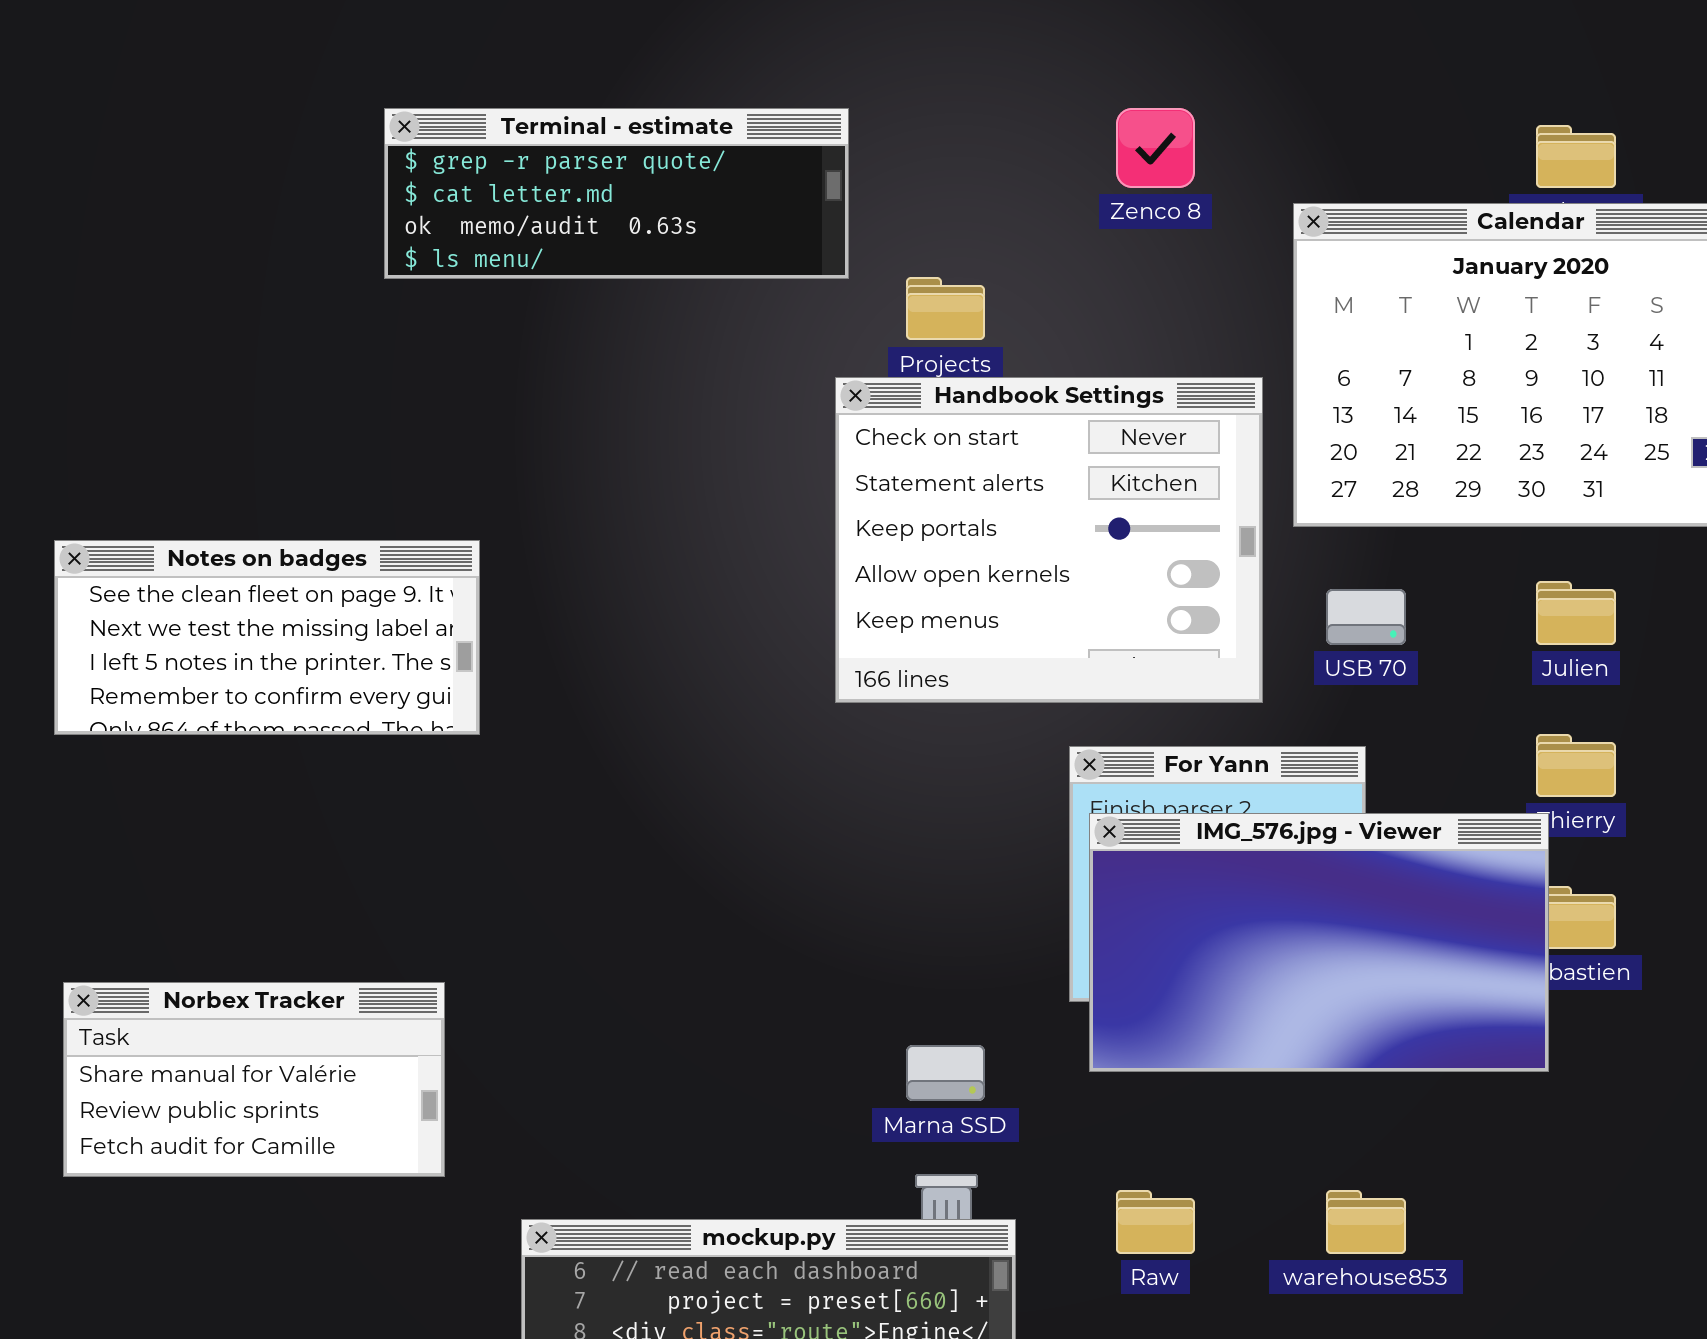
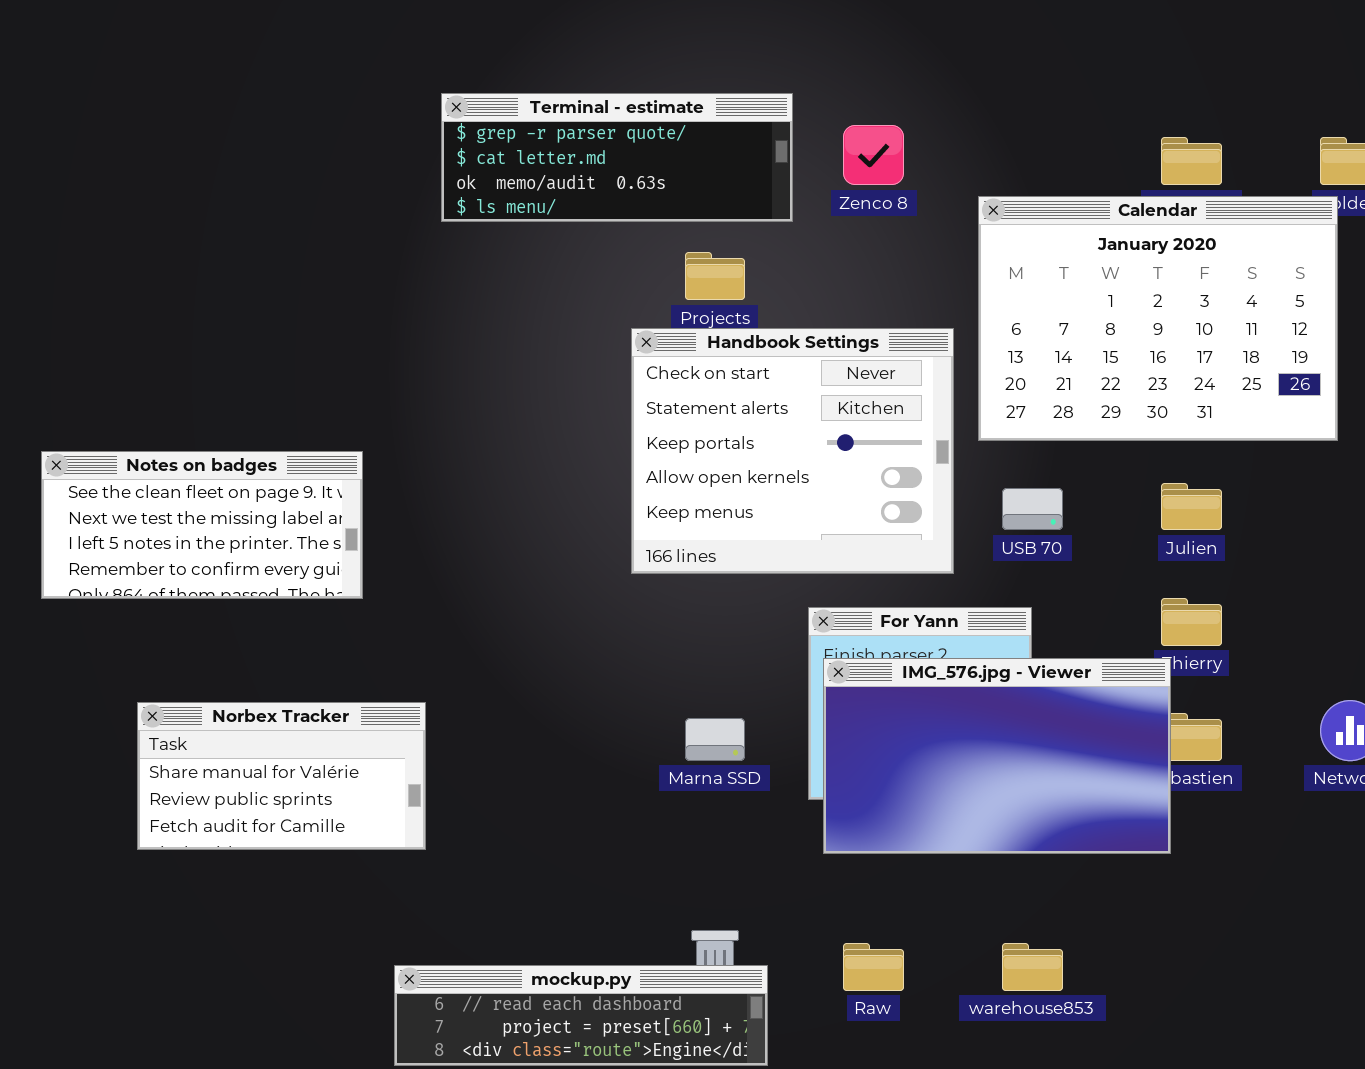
Terminal - estimate: [384,108,849,279] -> [441,93,793,222], moved
Norbex Tracker: [63,982,445,1177] -> [137,702,426,850], moved
Marna SSD: [906,1045,985,1101] -> [685,718,745,761], moved

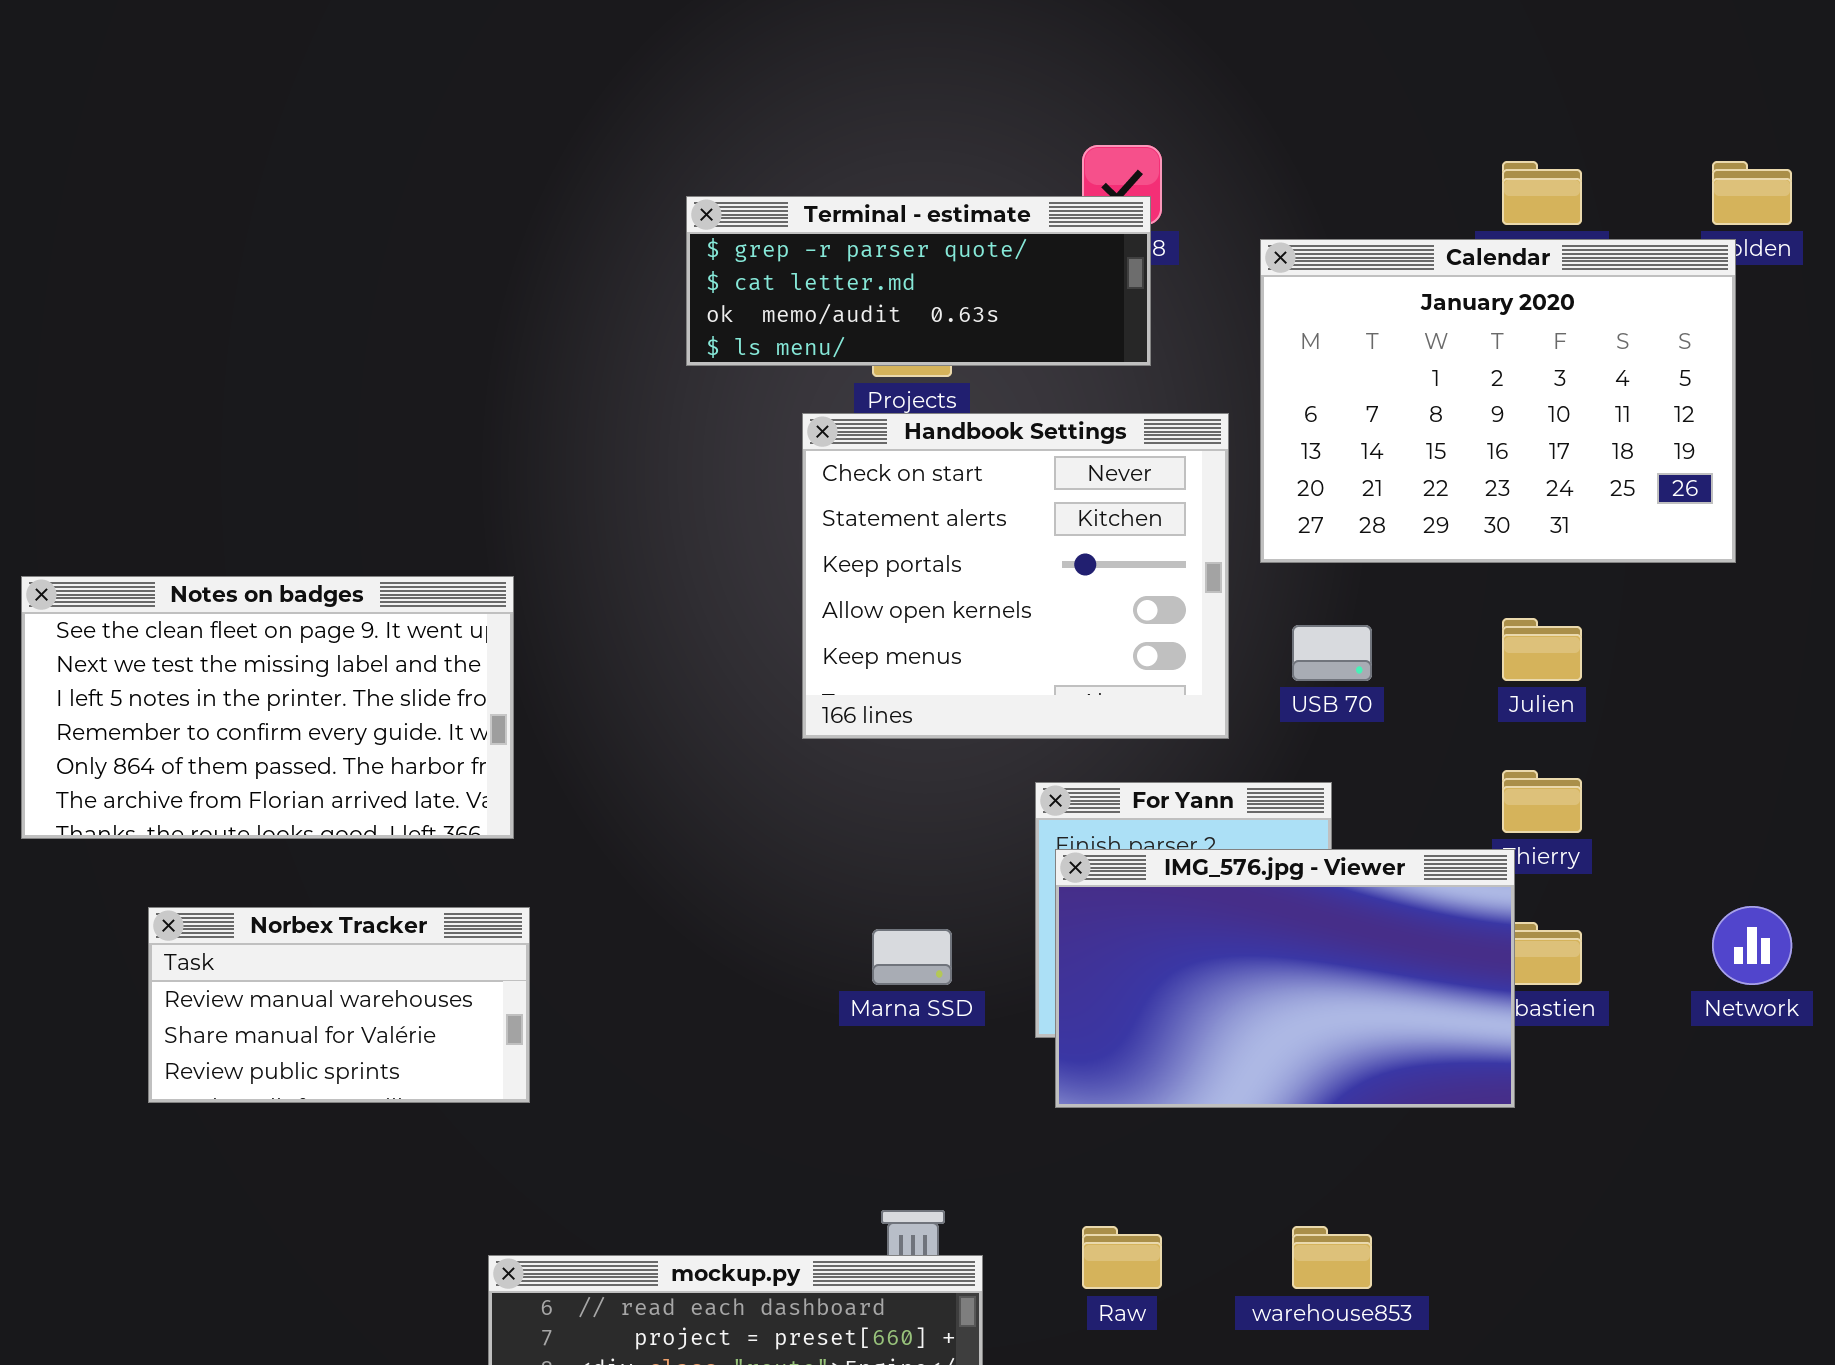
Terminal - estimate: [441,93,793,222] -> [686,196,1151,366], moved
Notes on badges: [41,451,363,599] -> [21,576,514,839], resized
Norbex Tracker: [137,702,426,850] -> [148,907,530,1103], scrolled up 1 row

